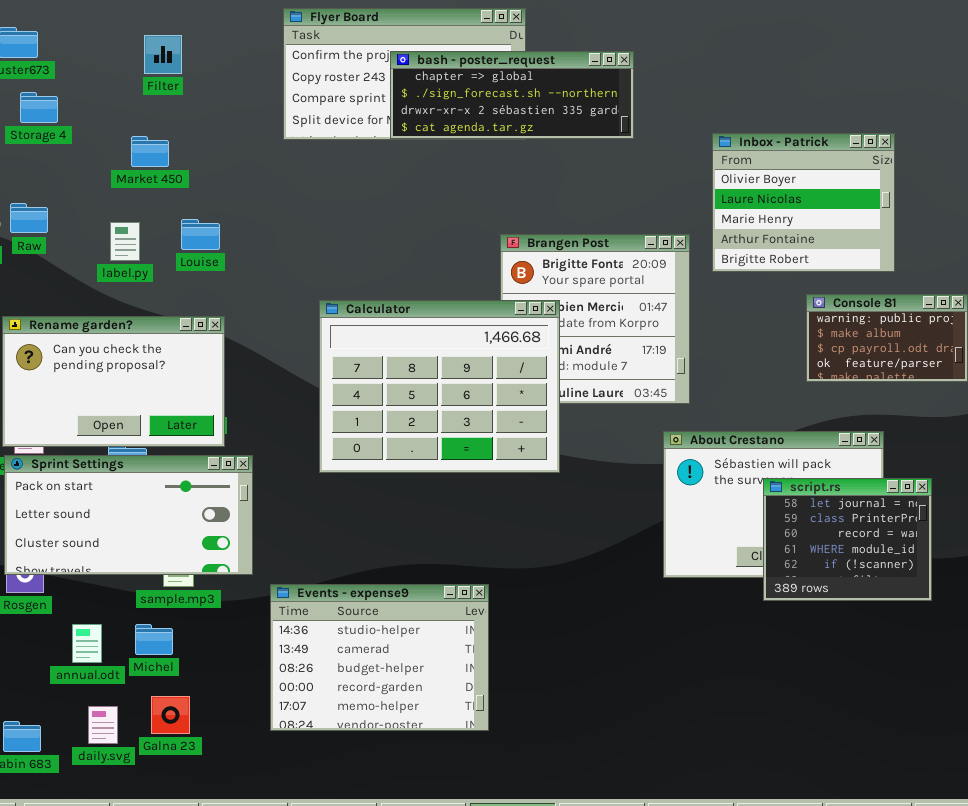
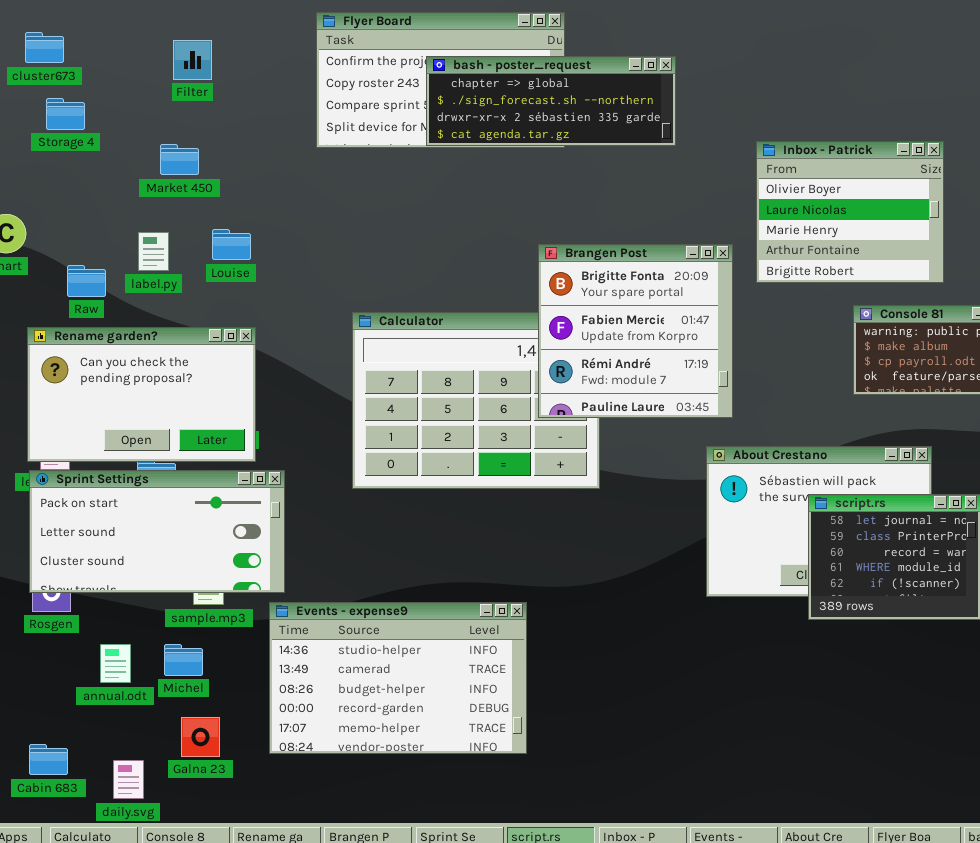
Raw: [10,203,48,233] -> [67,265,106,297], moved
Brangen Post: [500,234,690,404] -> [538,244,733,418], raised
Events - expense9: [270,584,489,731] -> [269,602,527,754], resized
daily.svg: [88,706,118,744] -> [113,760,144,799], moved

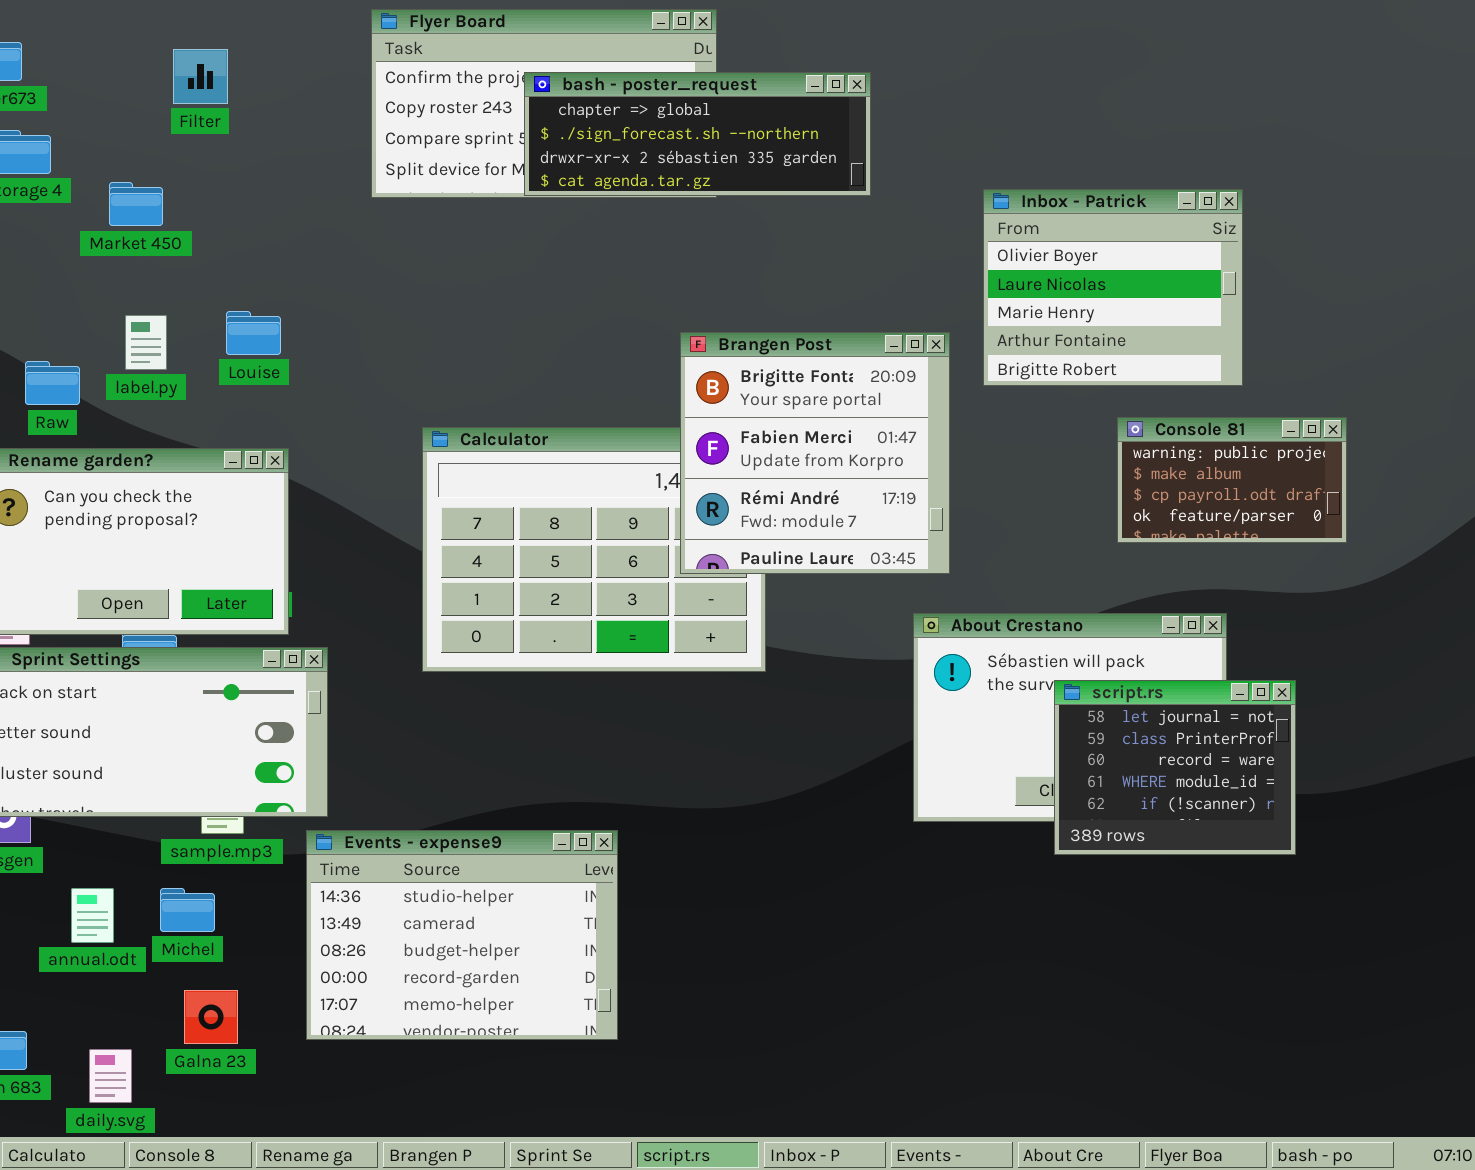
Market 450: [160,144,199,175] -> [109,182,163,226], moved
Events - expense9: [269,602,527,754] -> [306,830,618,1040], resized

